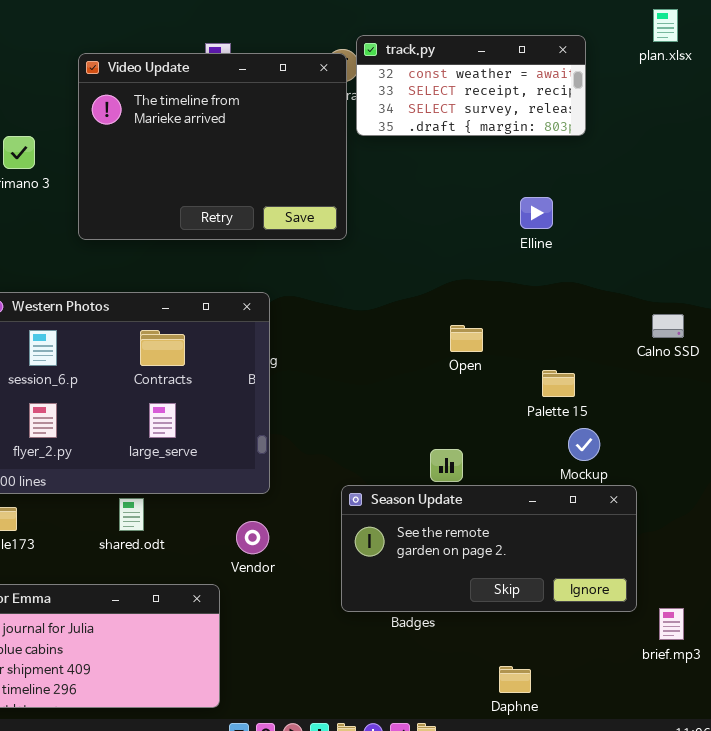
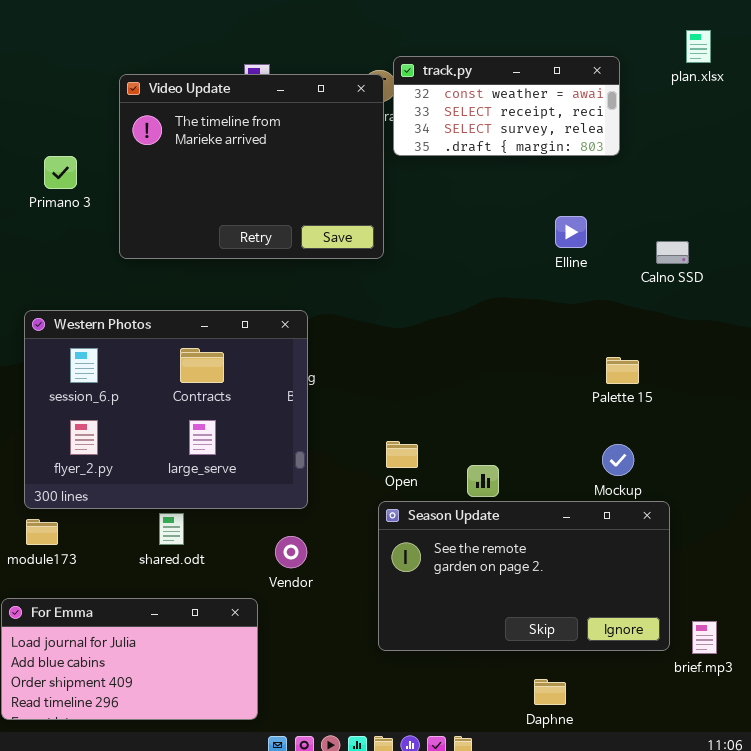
Calno SSD: [652,314,684,338] -> [656,241,689,264], moved
Open: [450,325,483,352] -> [386,441,418,468], moved
Palette 15: [542,370,575,397] -> [606,357,639,384], moved
Season Update: [341,485,637,612] -> [378,501,670,651], resized

